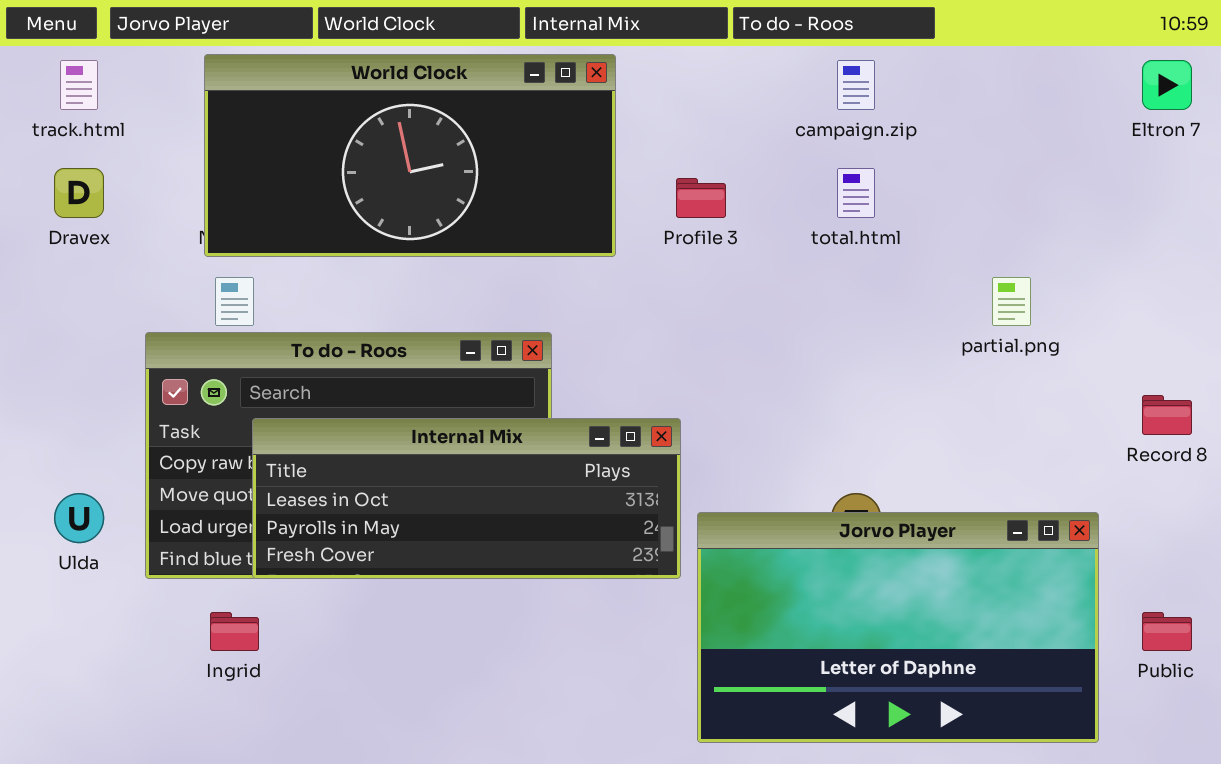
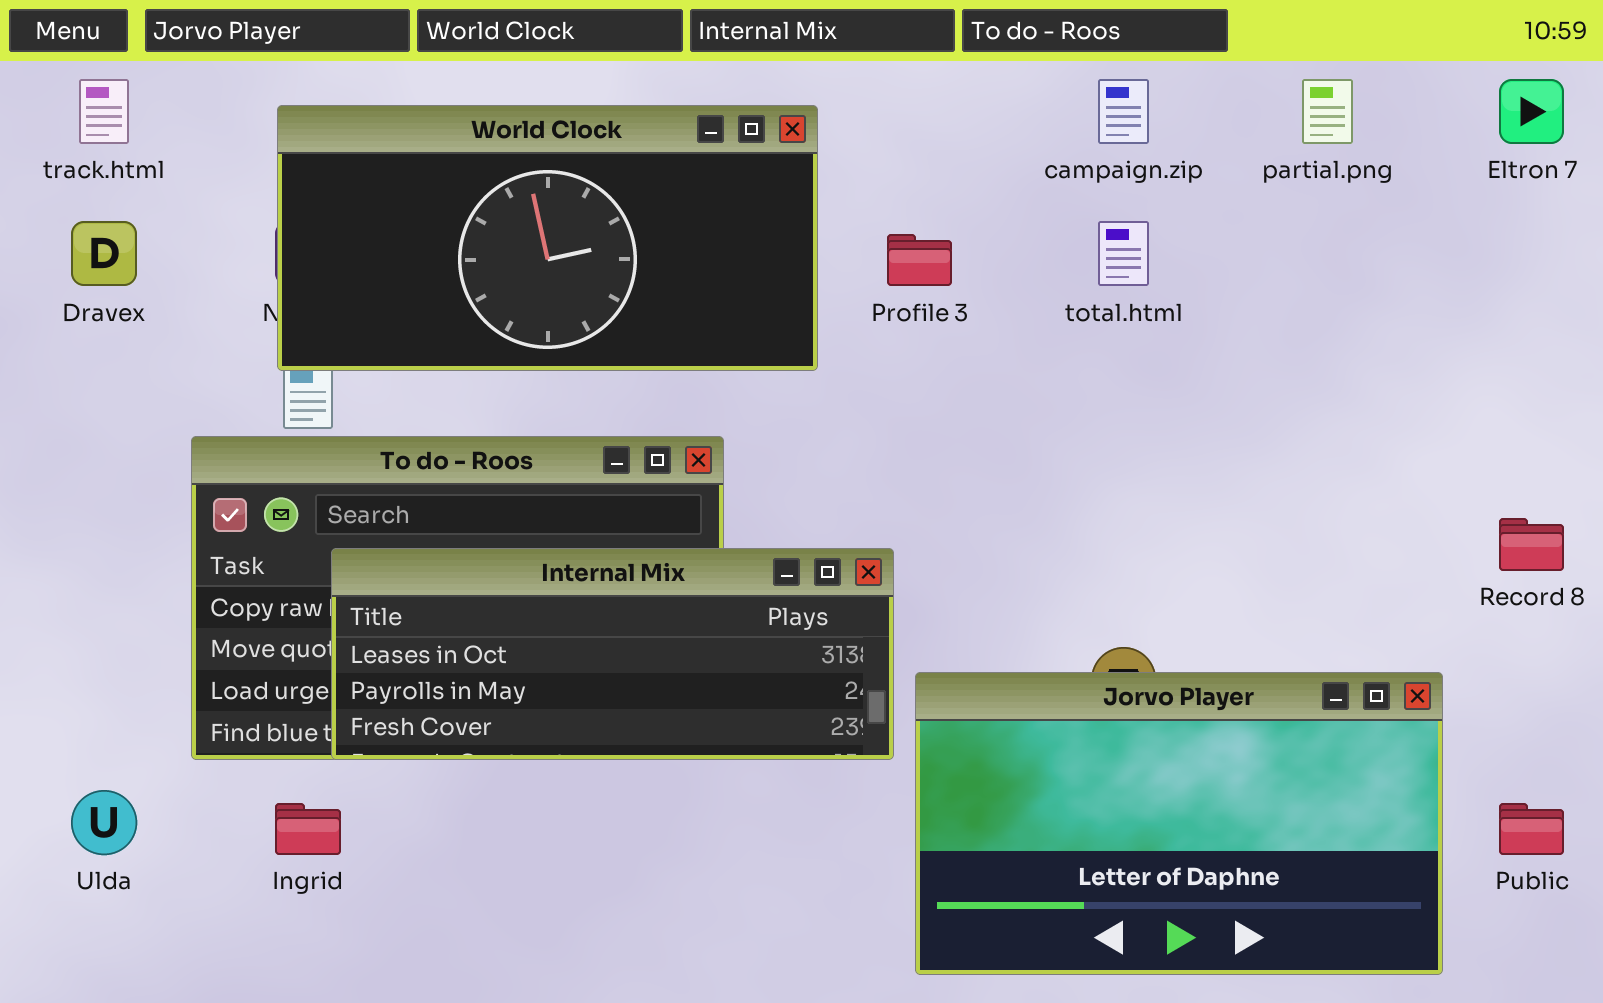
World Clock: [204,54,616,257] -> [277,105,818,371], moved
partial.png: [992,277,1031,326] -> [1302,79,1353,144], moved
Ulda: [54,493,104,543] -> [71,790,137,855], moved

